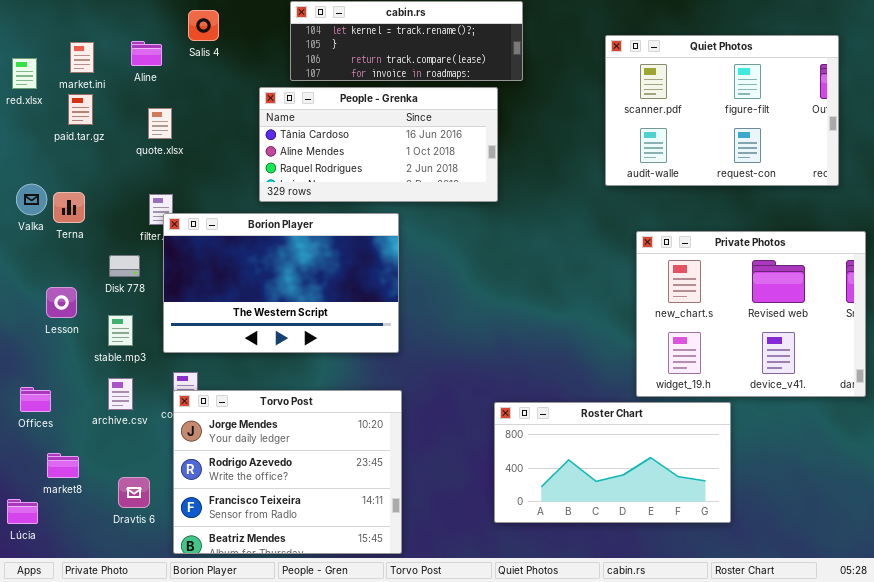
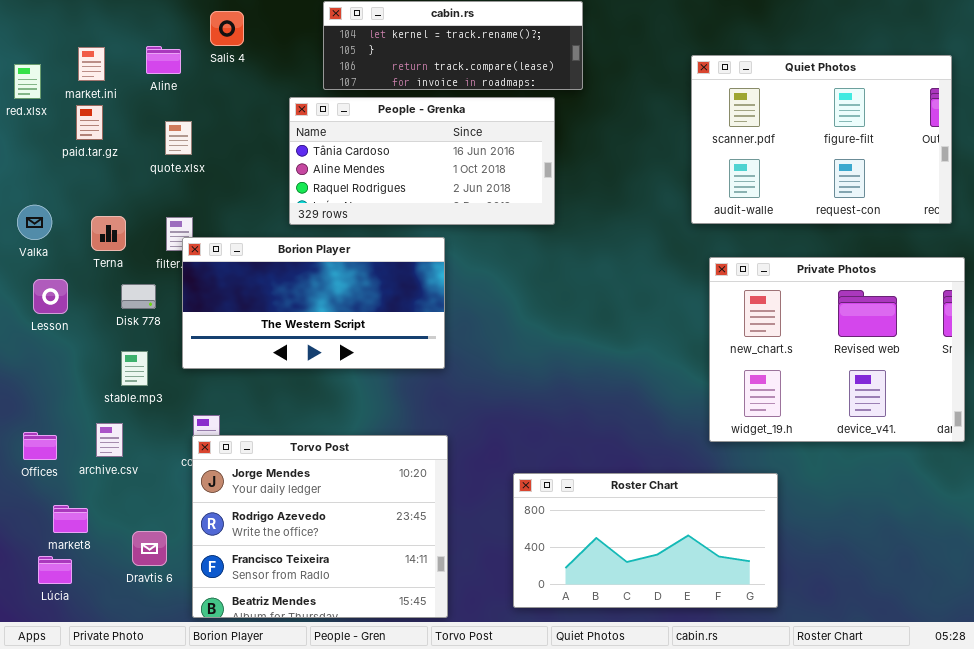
Quiet Photos: [605,35,839,186] -> [691,55,952,224], moved
Terna: [53,192,85,223] -> [91,216,126,251], moved
Borion Player: [163,213,399,353] -> [182,237,445,369], resized
Lesson: [46,287,77,318] -> [33,279,68,314], moved
archive.csv: [108,378,133,410] -> [96,423,123,457], moved
Roster Chart: [494,402,731,523] -> [513,473,778,608], moved
Lúcia: [7,499,38,524] -> [38,556,72,584], moved

